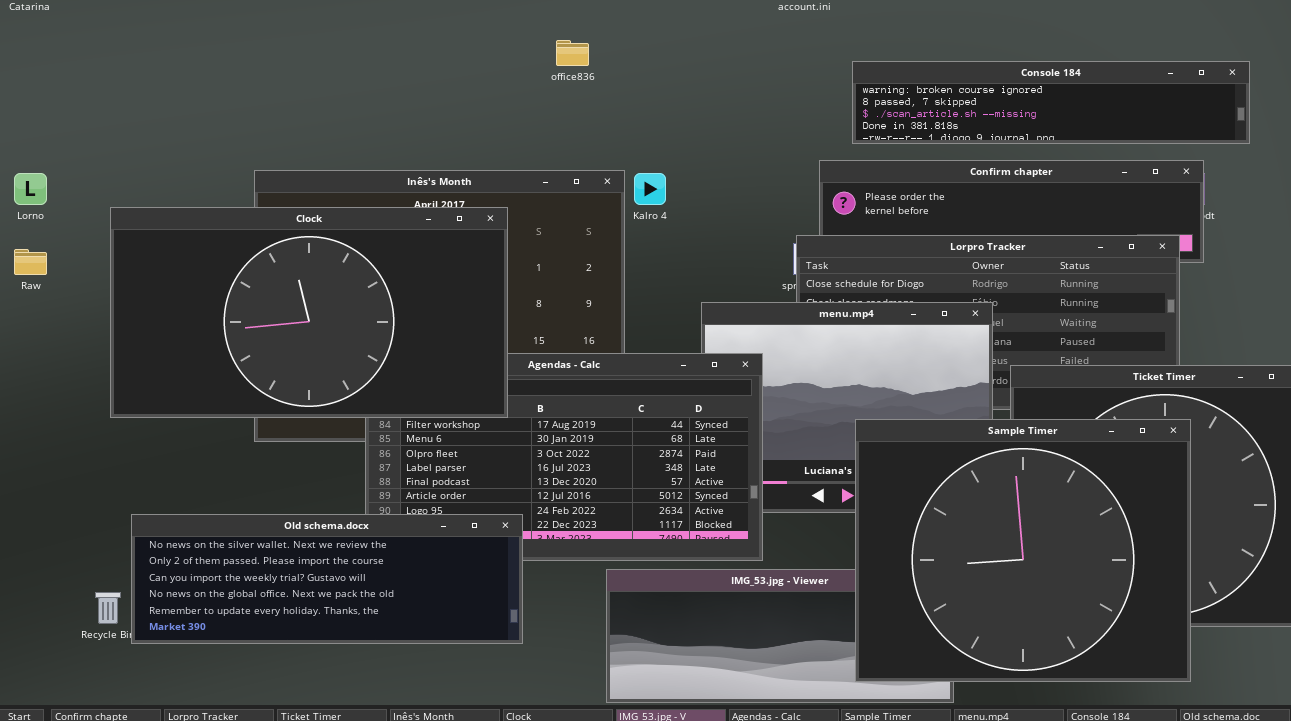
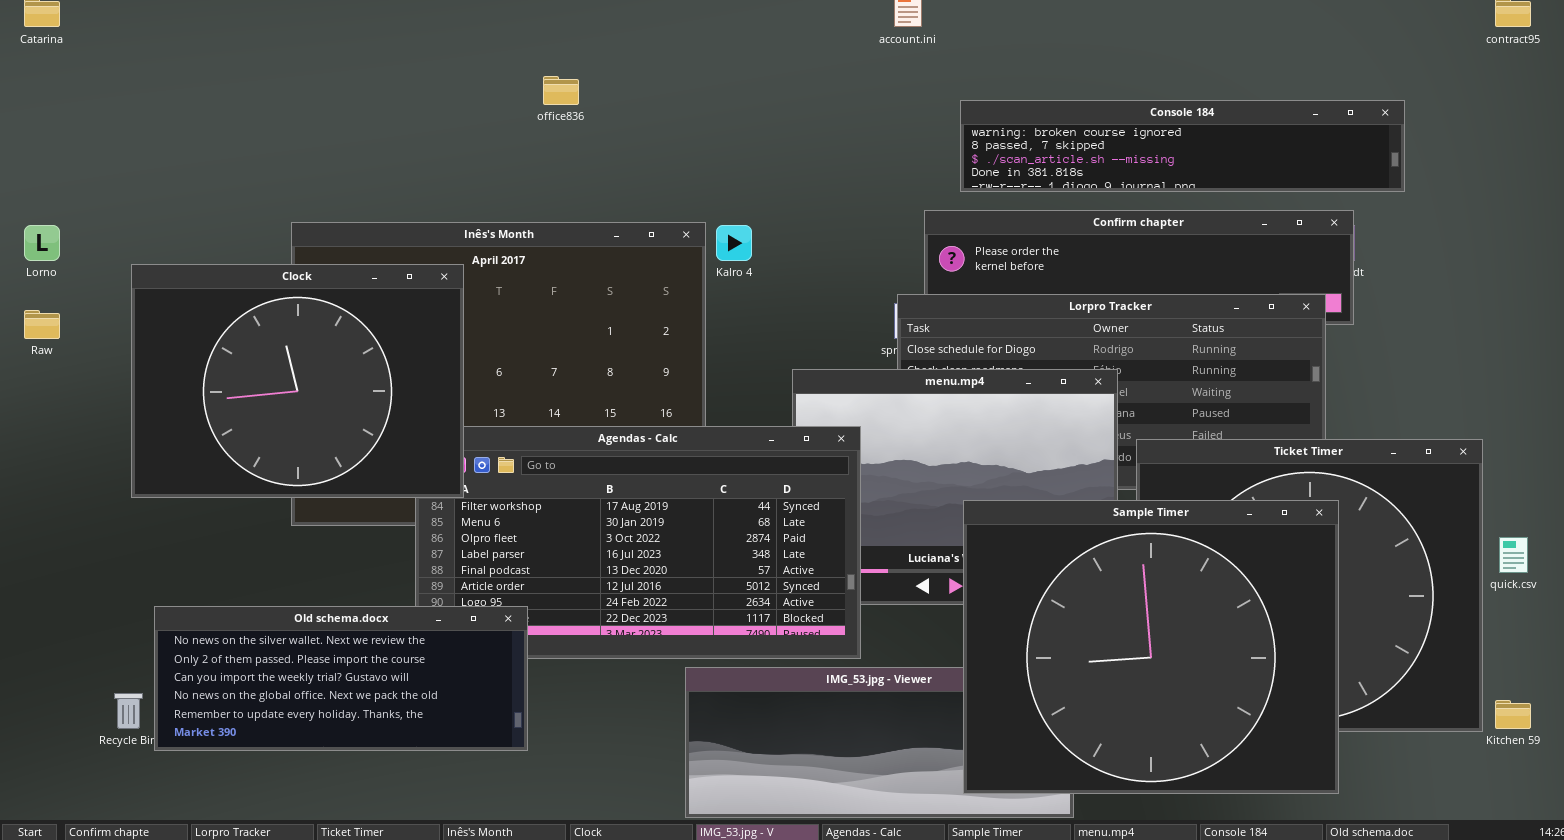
office836: [556,40,589,66] -> [543,76,579,105], moved
Clock: [110,207,508,418] -> [131,264,464,498], resized
Old schema.docx: [131,514,523,644] -> [154,606,528,751], resized

